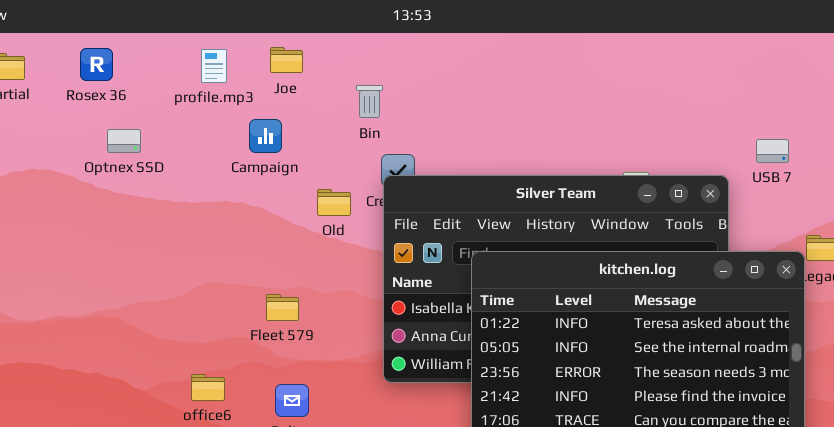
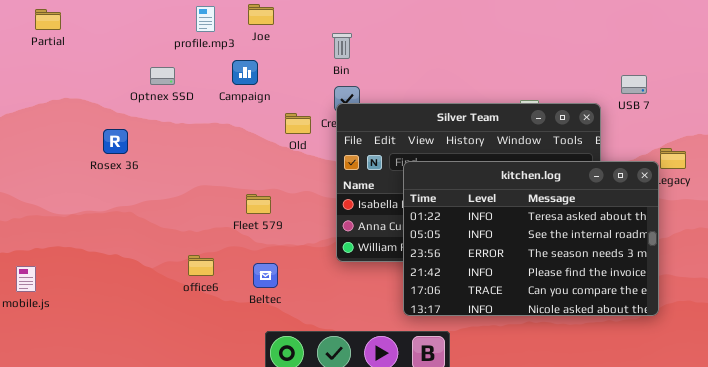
Rosex 36: [80,48,113,81] -> [103,129,128,154], moved
Bin: [356,85,383,118] -> [332,33,352,59], moved
Optnex SSD: [107,129,141,153] -> [150,67,175,85], moved

